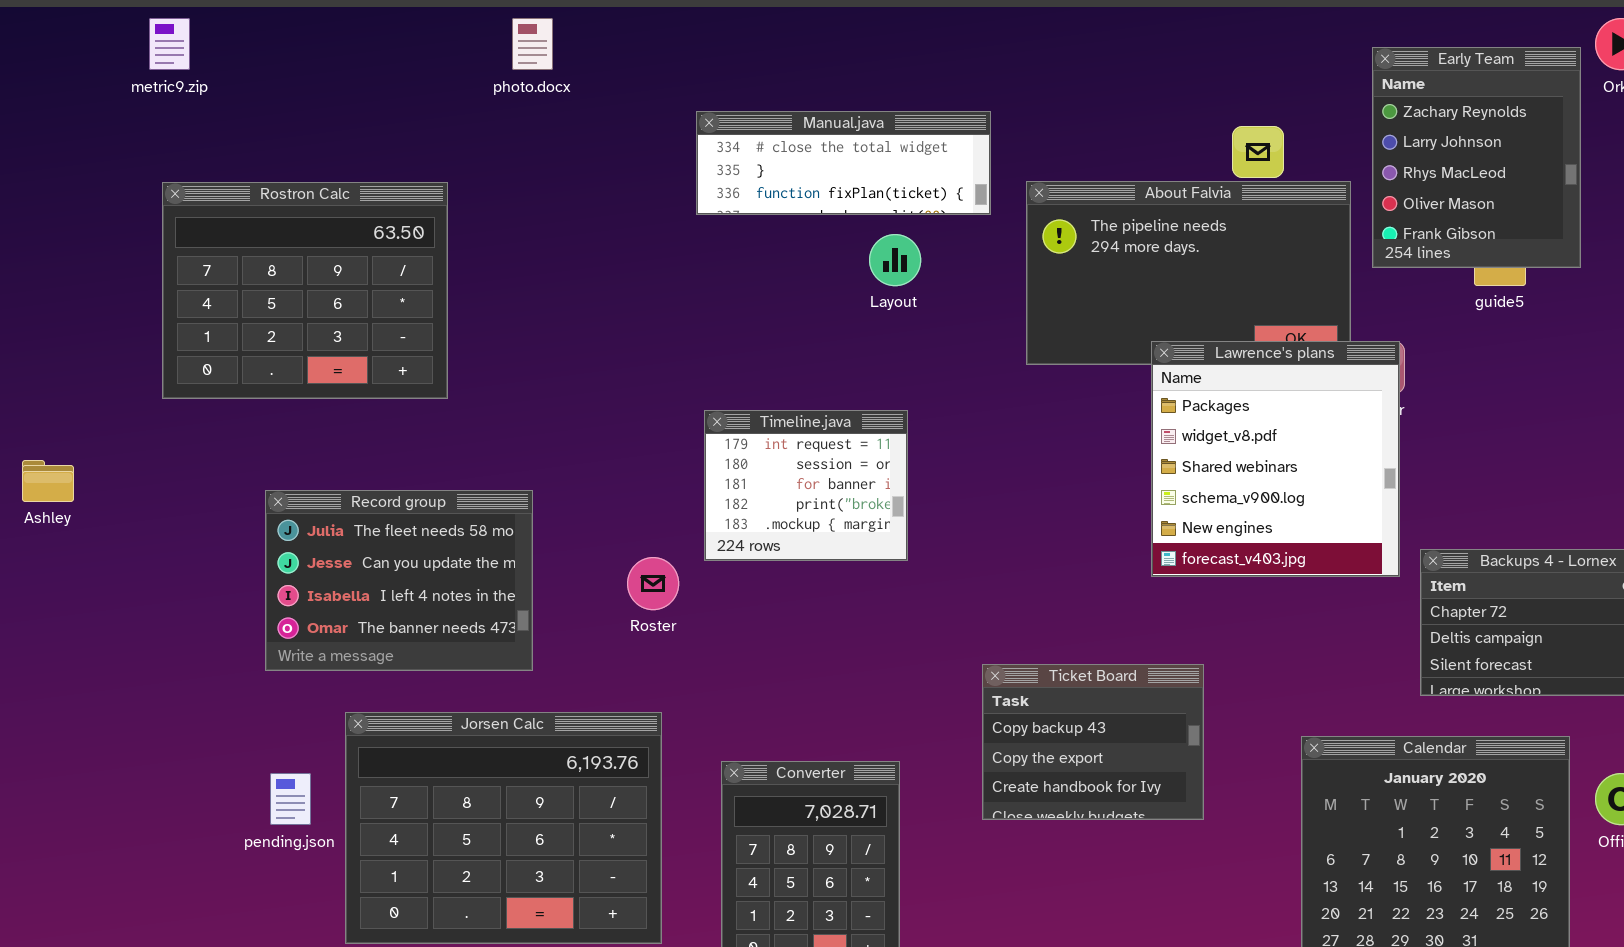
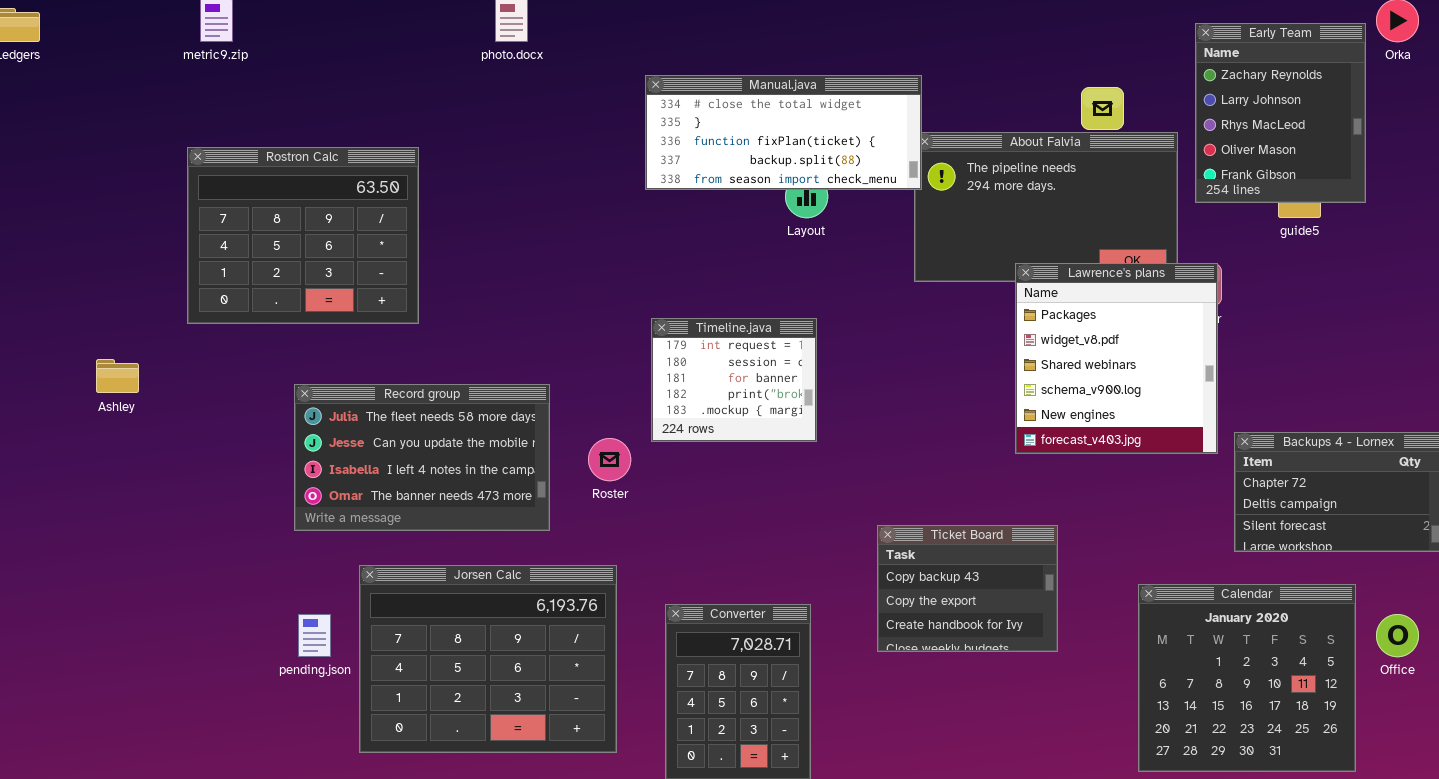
Manual.java: [696,111,991,215] -> [645,75,922,190], resized
Rostron Calc: [162,182,448,399] -> [187,147,419,324], moved
Record group: [265,490,533,671] -> [294,384,550,531], resized

